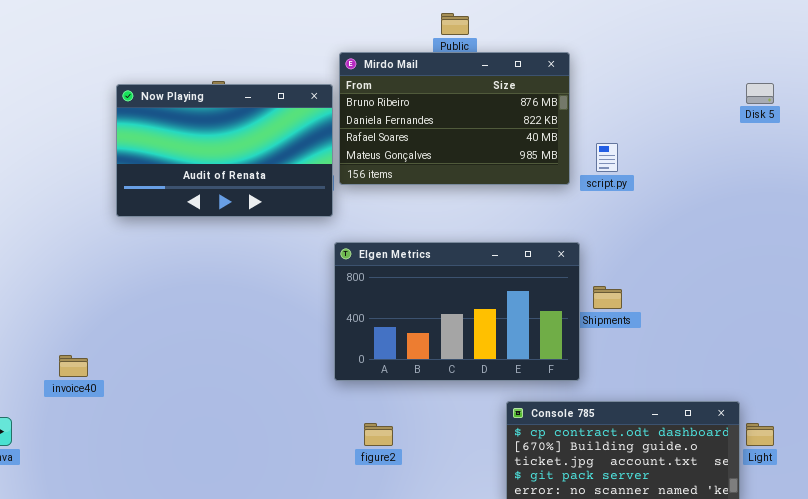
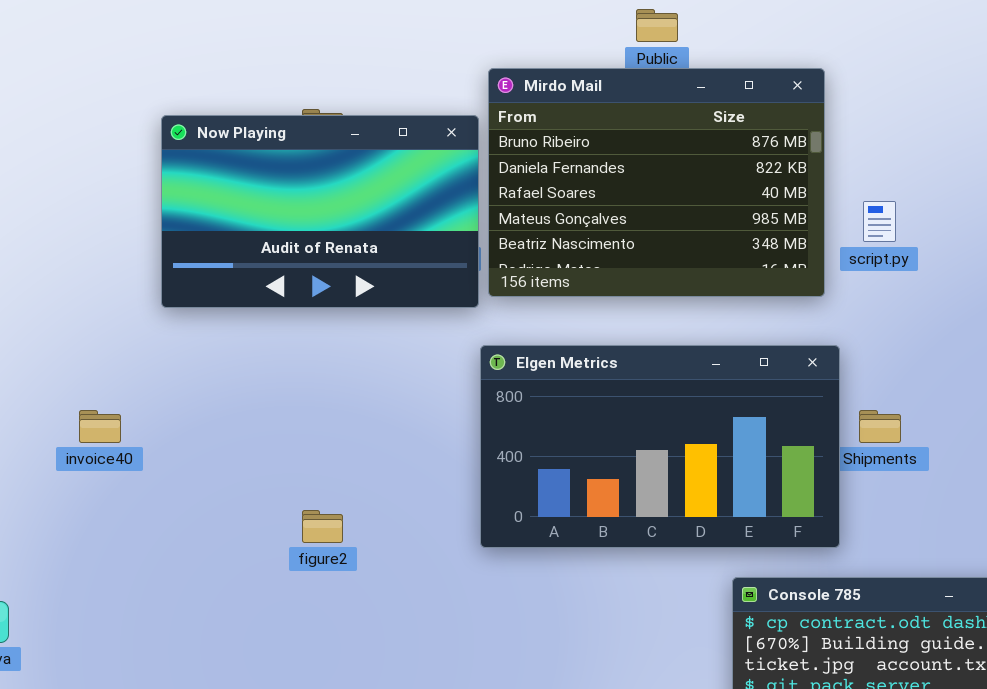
Mirdo Mail: [339,52,570,185] -> [488,68,825,297], resized
invoice40: [59,355,88,377] -> [79,410,121,443], moved
figure2: [364,423,393,446] -> [302,510,343,543], moved

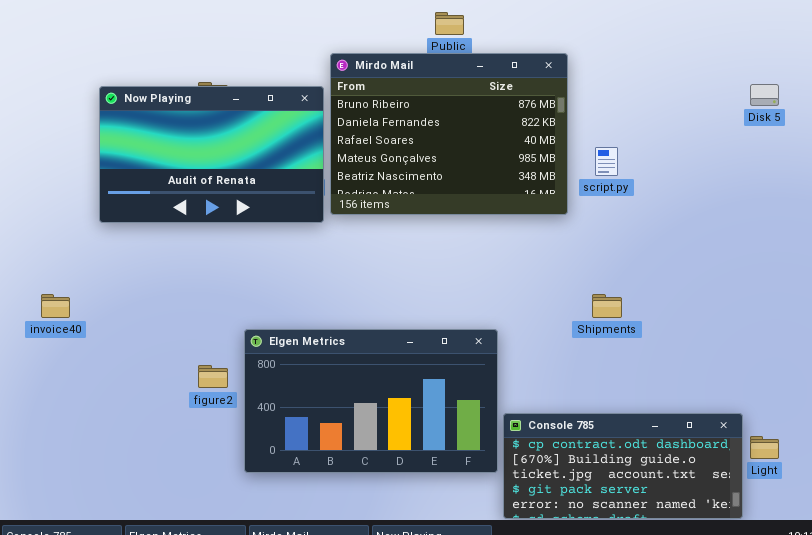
Elgen Metrics: [480,345,840,548] -> [244,329,498,473], moved

